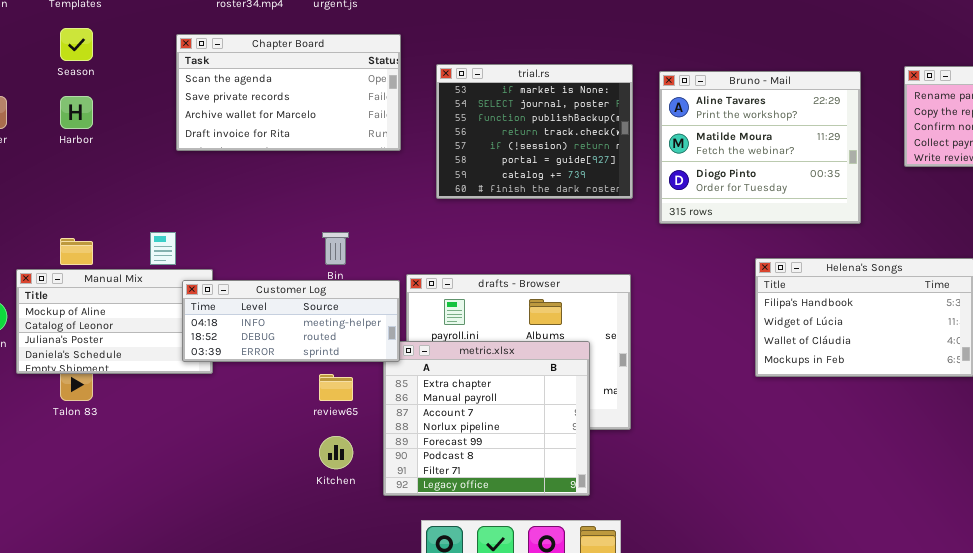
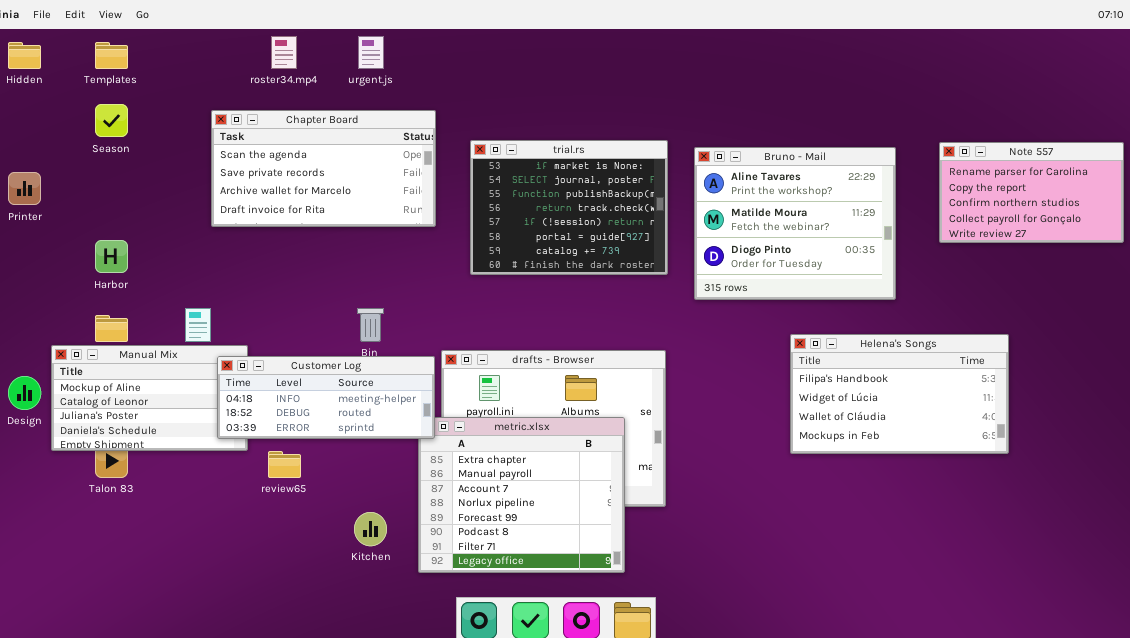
Harbor: [60,96,93,129] -> [95,240,128,273], moved
review65: [319,374,353,401] -> [268,451,301,478], moved

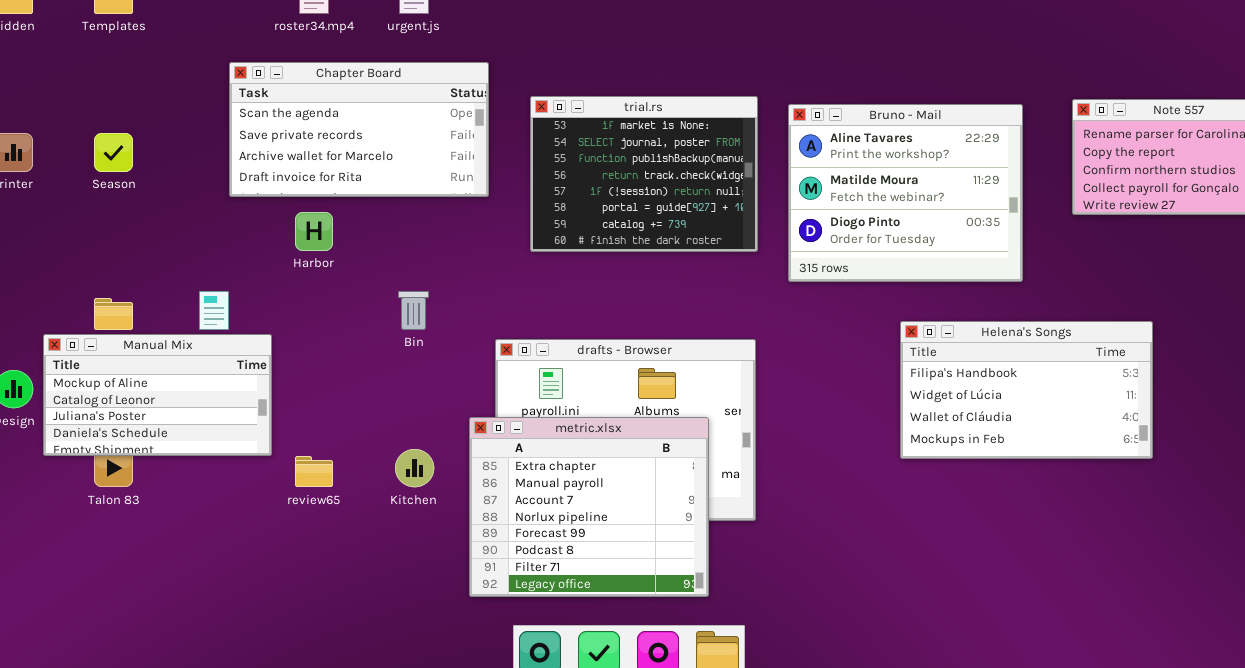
Season: [95,104,128,137] -> [94,133,133,172], moved
Harbor: [95,240,128,273] -> [295,212,333,251], moved
Customer Log: [217,356,435,439] -> none, closed
Kitchen: [354,512,387,546] -> [395,449,434,487], moved

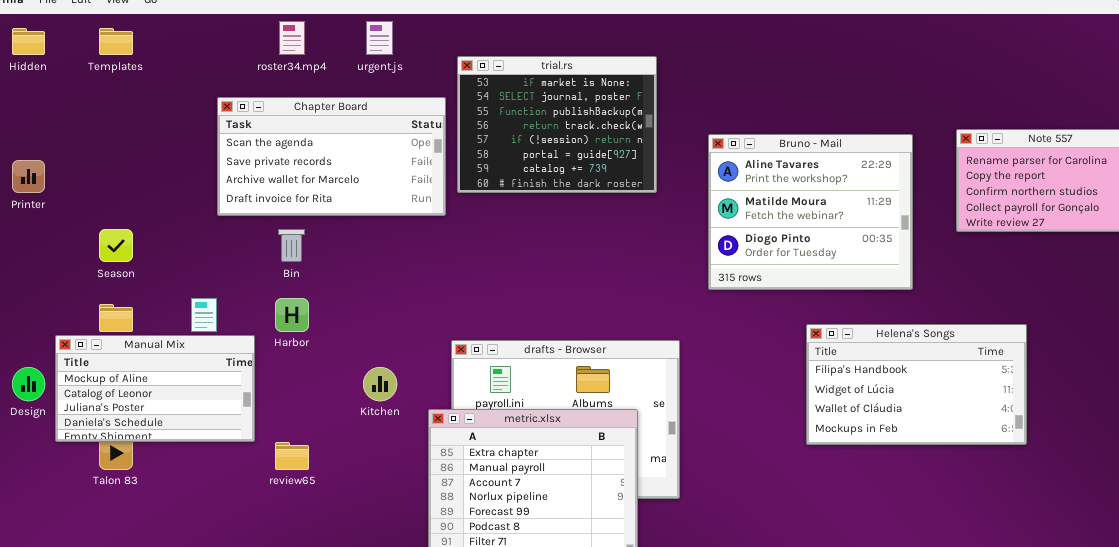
trial.rs: [530,96,758,252] -> [457,56,657,193], moved
Season: [94,133,133,172] -> [99,229,133,262], moved
Harbor: [295,212,333,251] -> [275,298,309,332], moved
Bin: [398,291,429,330] -> [278,229,305,262], moved
Kitchen: [395,449,434,487] -> [363,367,397,401], moved

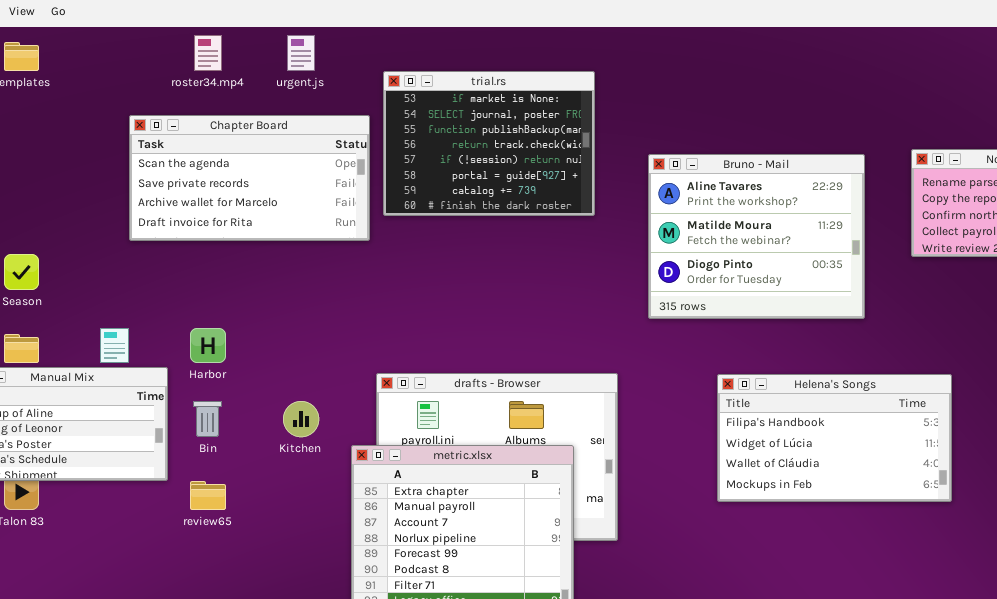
Bin: [278,229,305,262] -> [193,401,222,437], moved
Helena's Songs: [806,324,1027,445] -> [717,374,952,502], moved

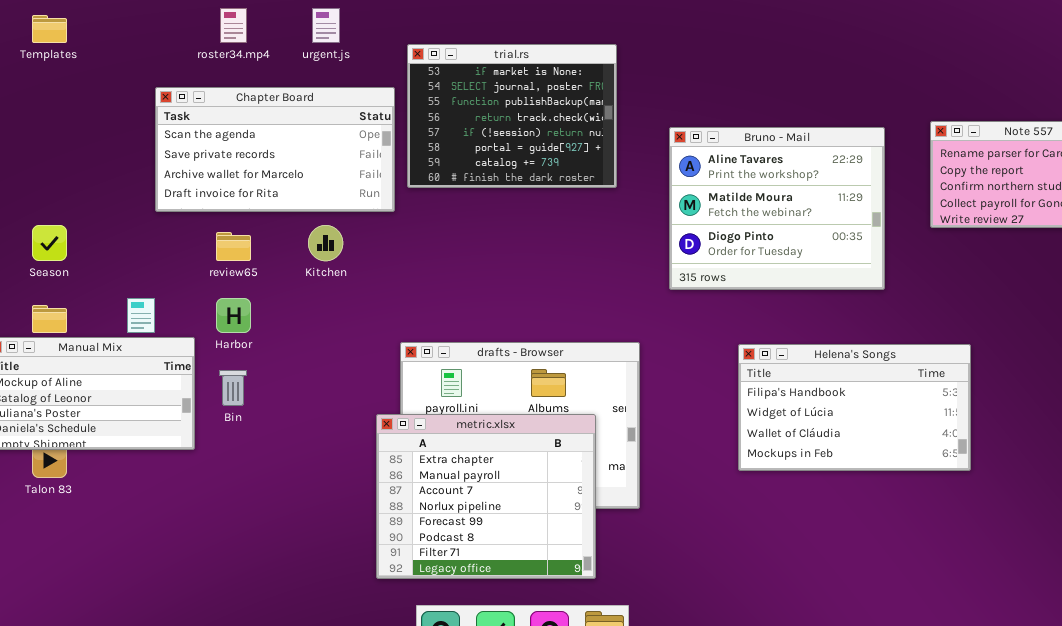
Kitchen: [283,401,319,437] -> [308,225,343,261], moved
review65: [190,481,226,510] -> [216,232,251,261], moved

